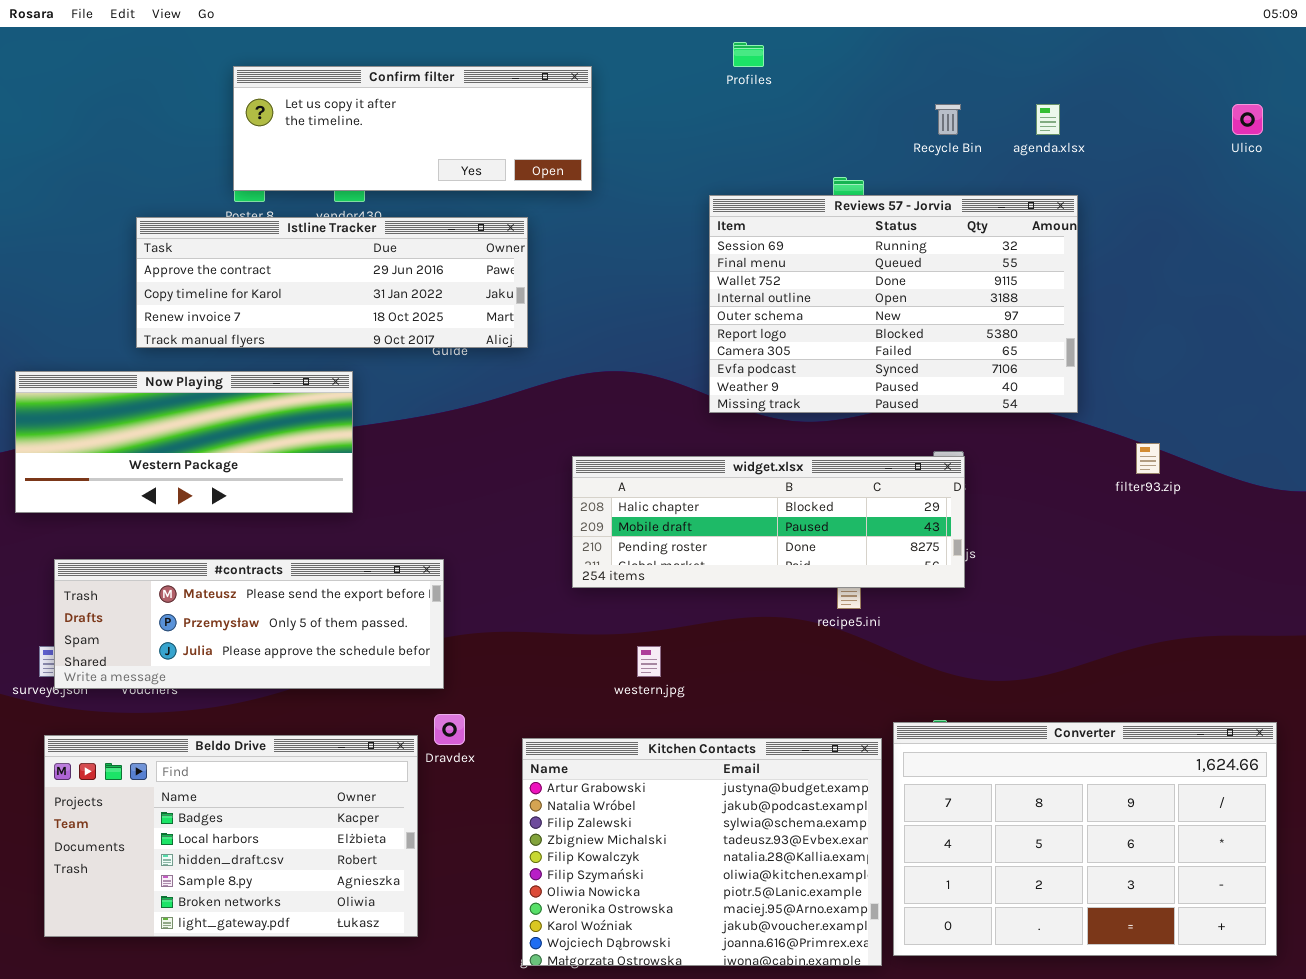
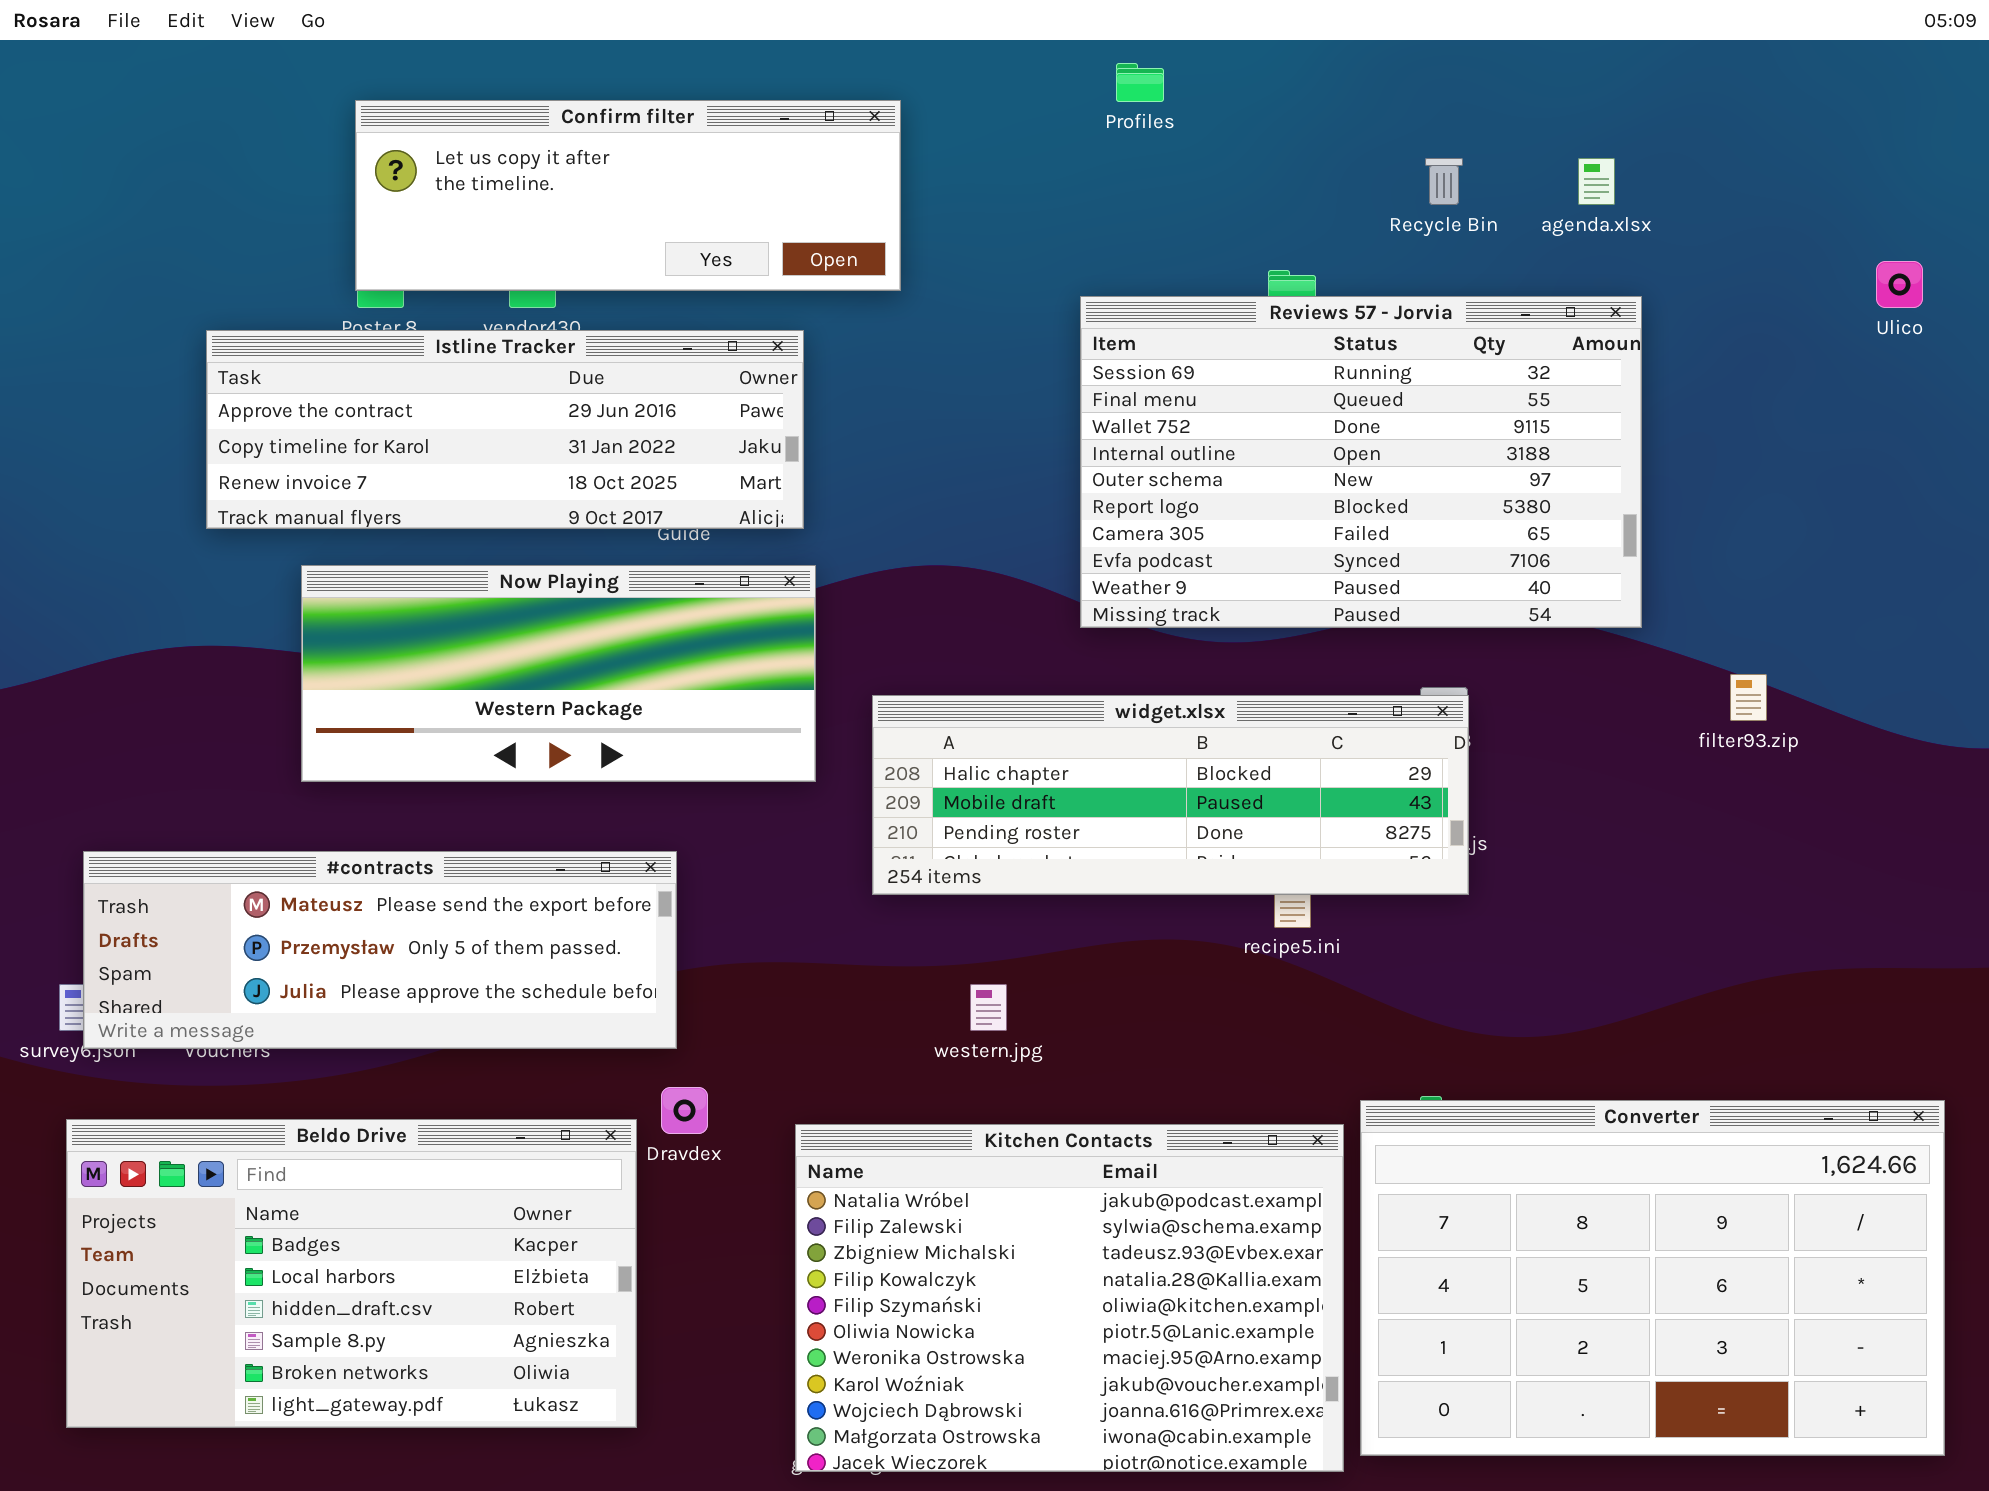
Ulico: [1232,104,1263,135] -> [1876,261,1923,308], moved
Now Playing: [15,371,353,513] -> [301,565,816,782], moved
Kitchen Contacts: [522,738,882,966] -> [795,1124,1344,1472], scrolled down 1 row

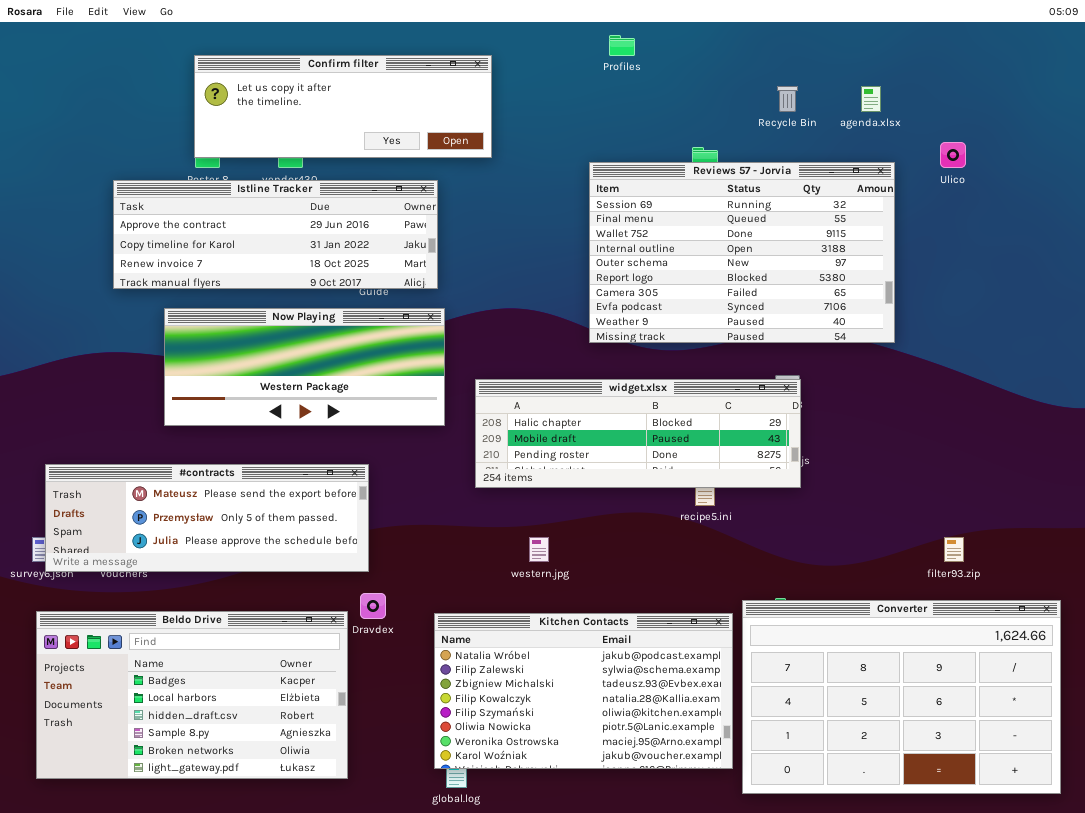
Ulico: [1876,261,1923,308] -> [940,142,966,168], moved
filter93.zip: [1730,674,1767,721] -> [944,537,964,562], moved
Kitchen Contacts: [795,1124,1344,1472] -> [434,613,733,769], resized

